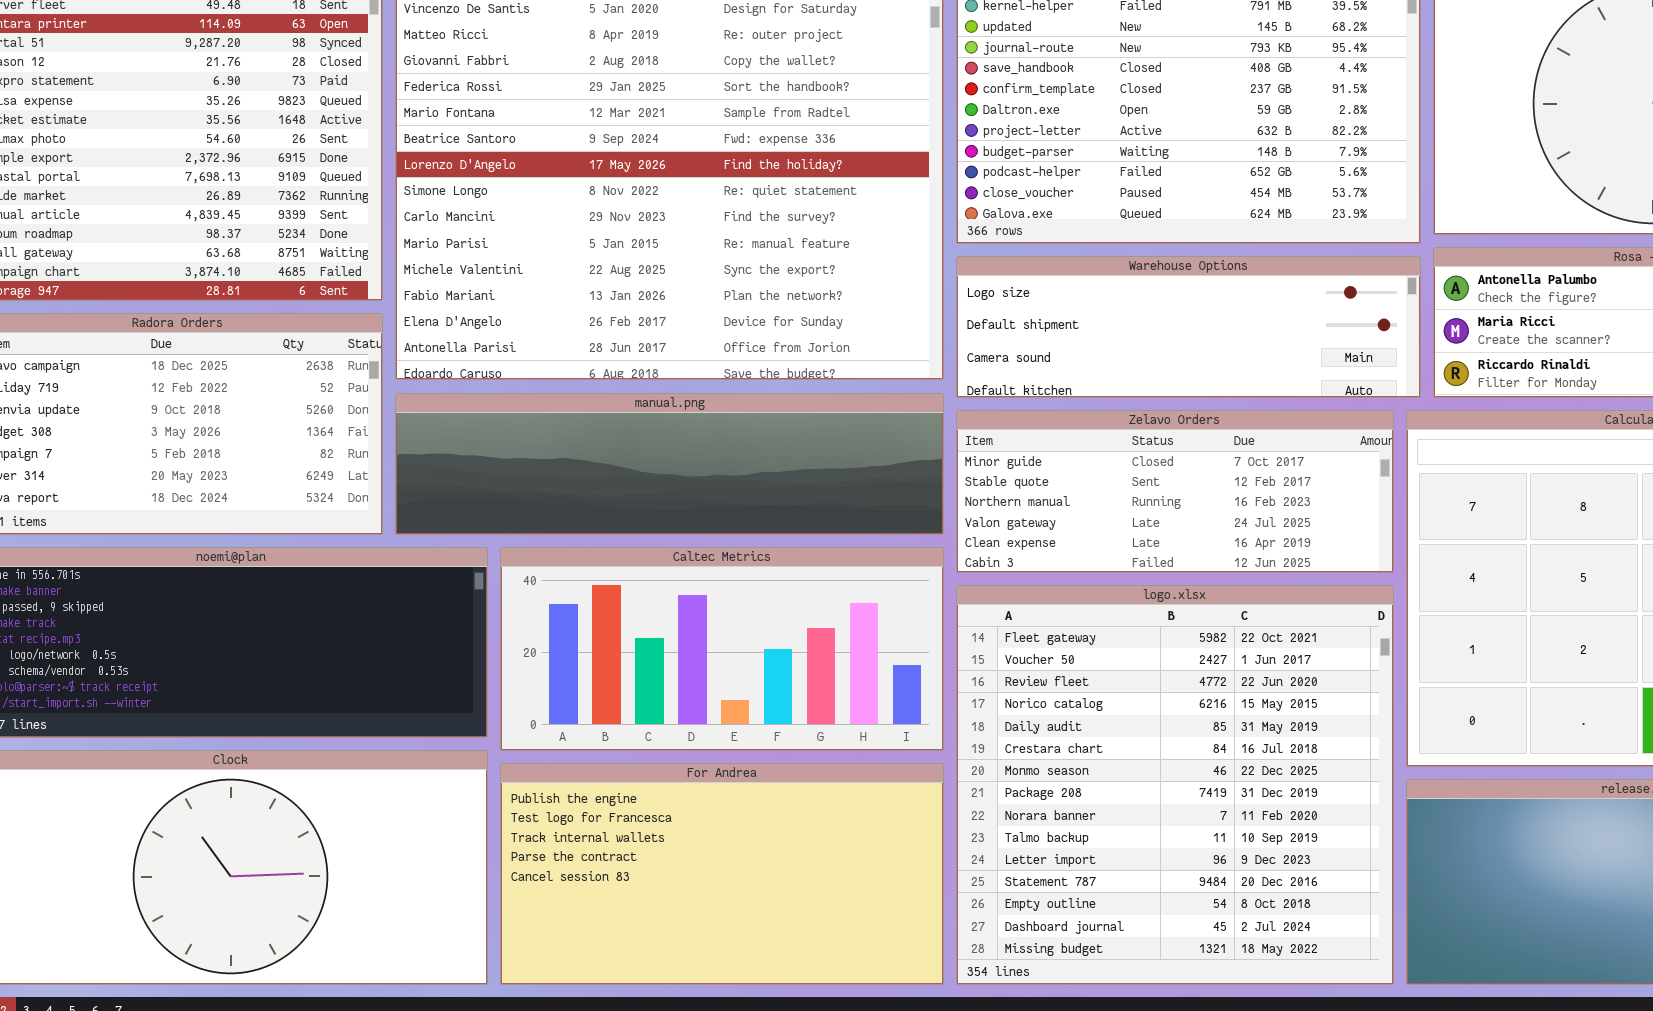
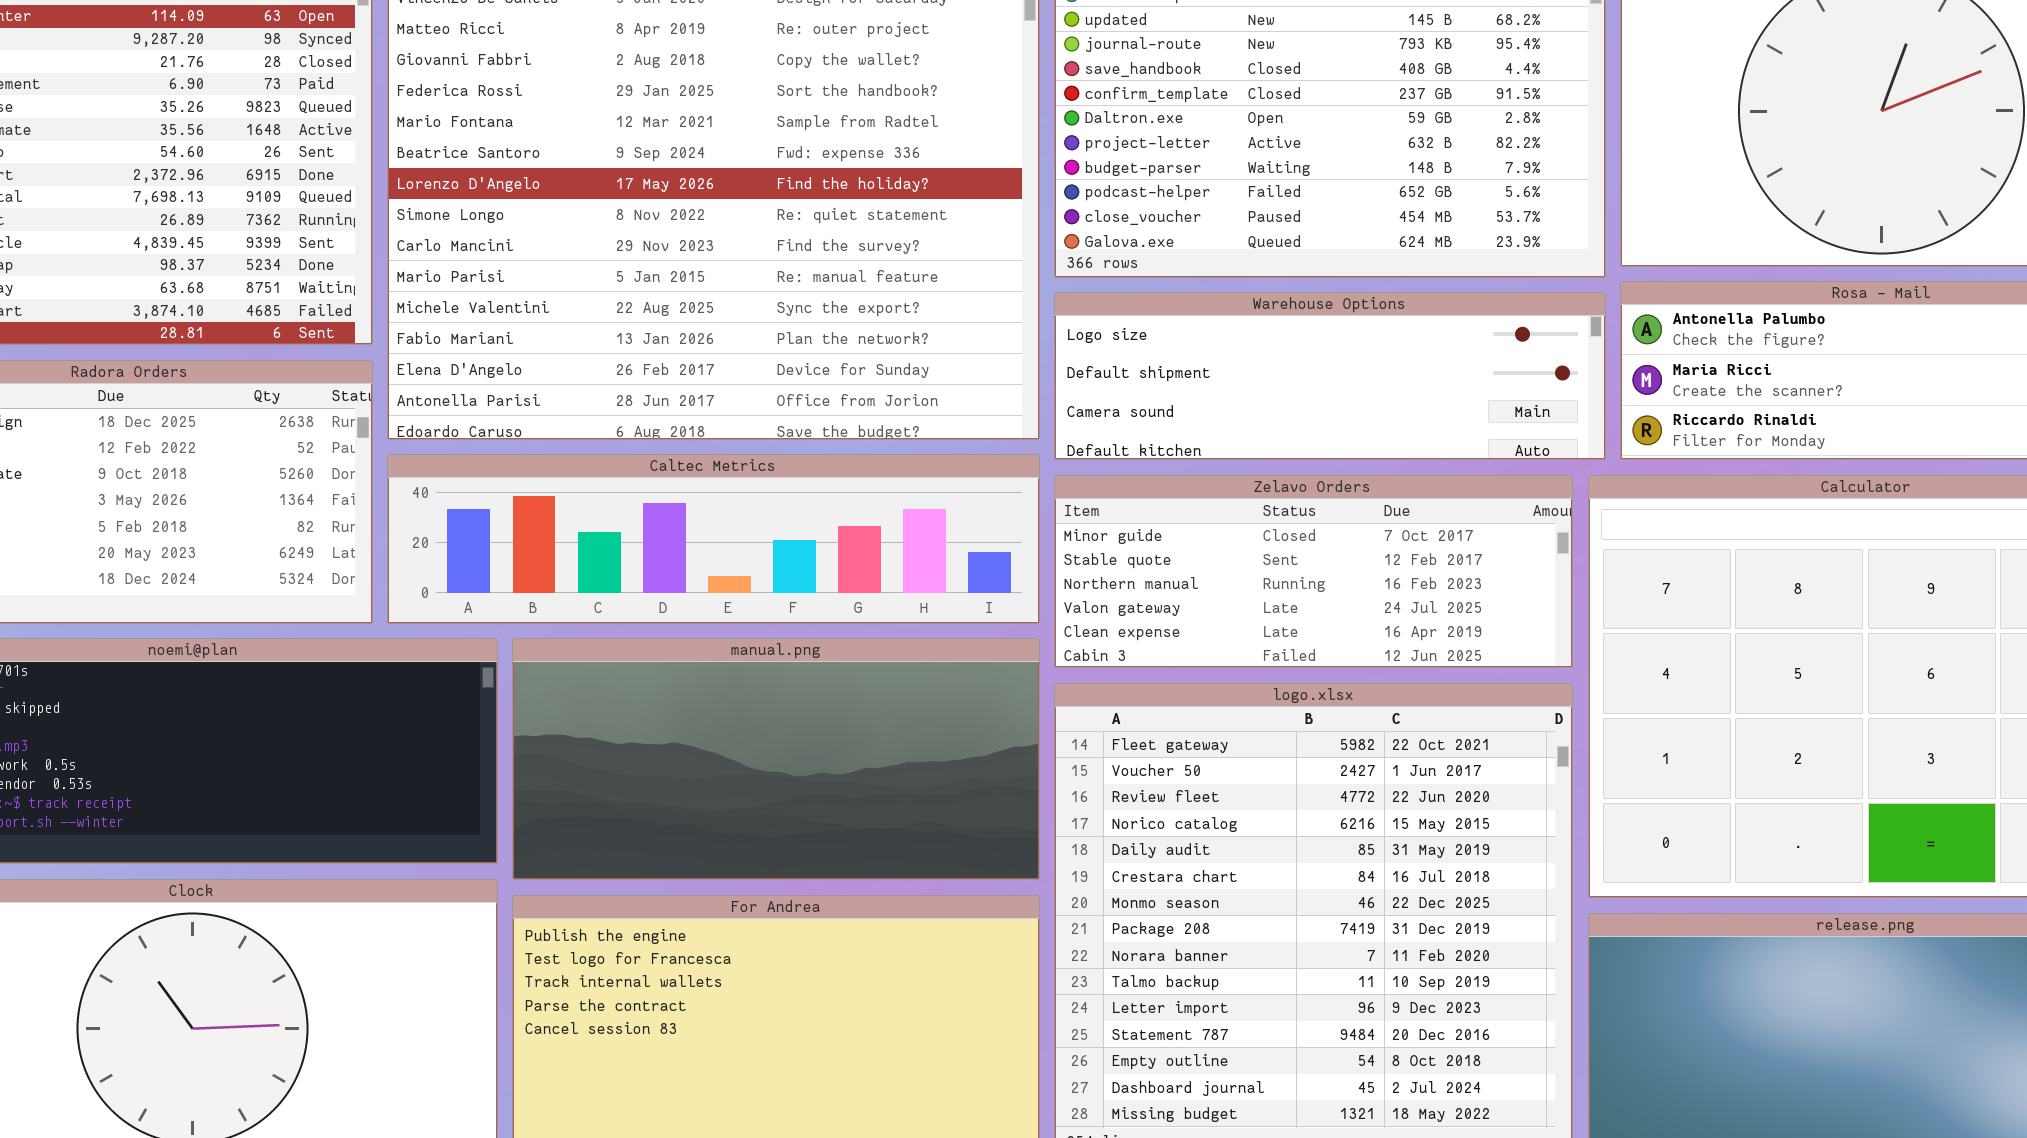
manual.png: [395,393,944,535] -> [512,638,1040,880], moved, resized
Caltec Metrics: [500,547,944,751] -> [387,454,1040,624], moved, resized

